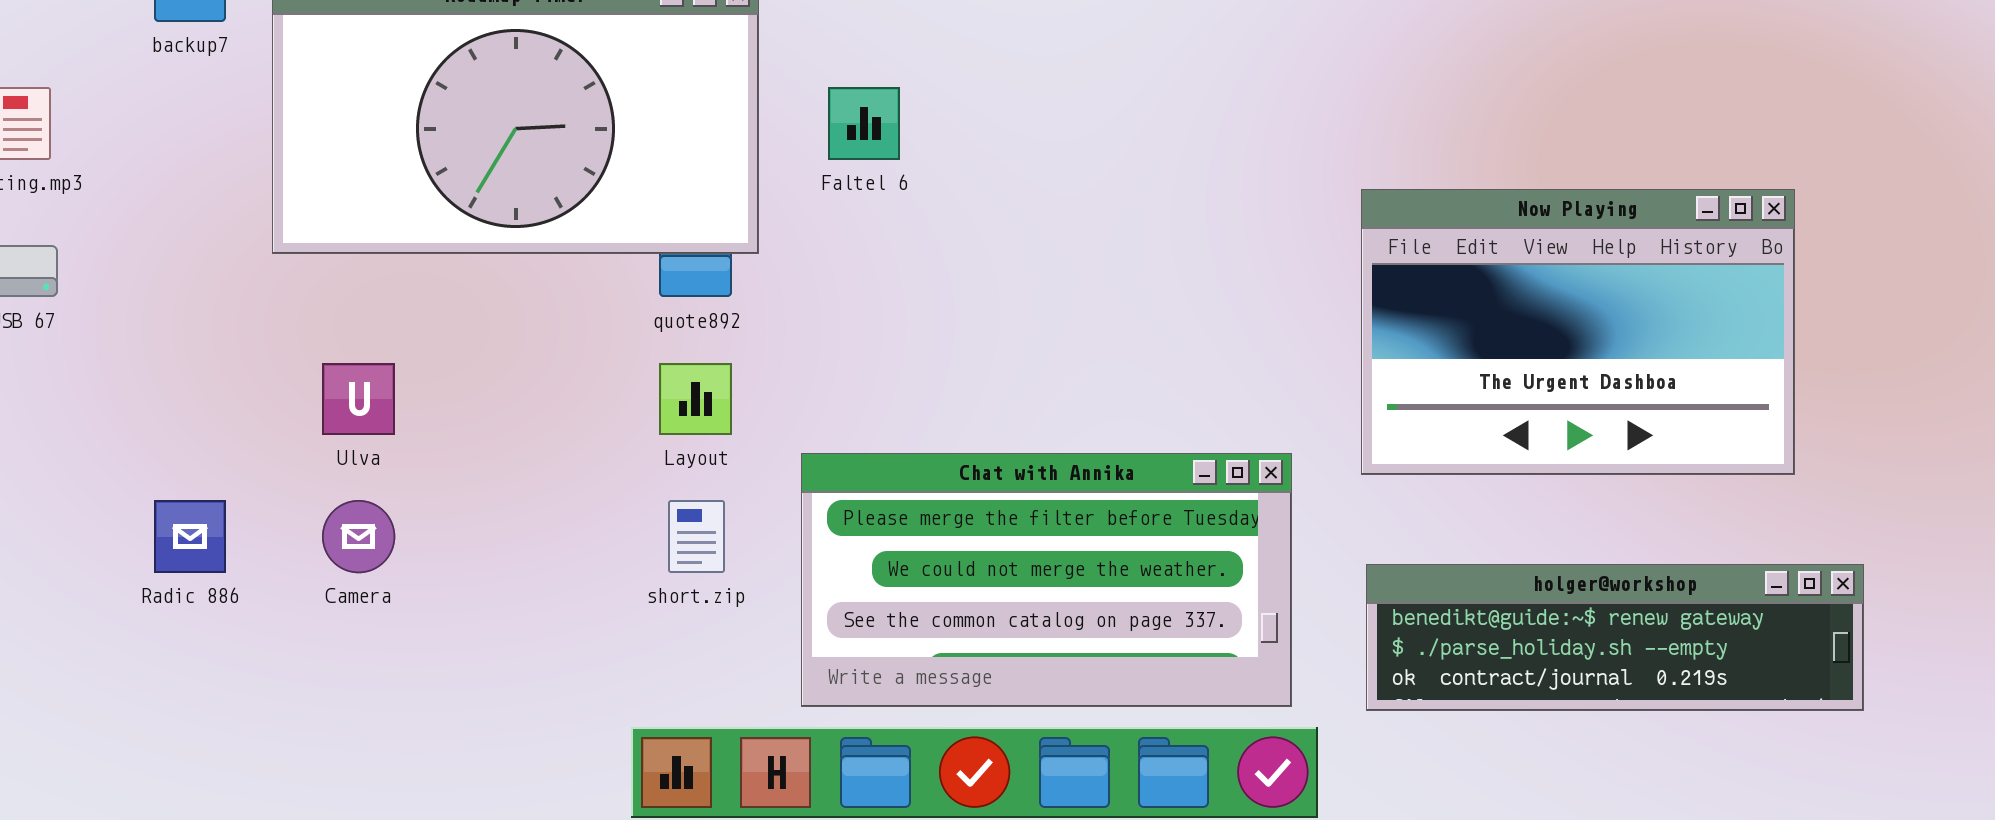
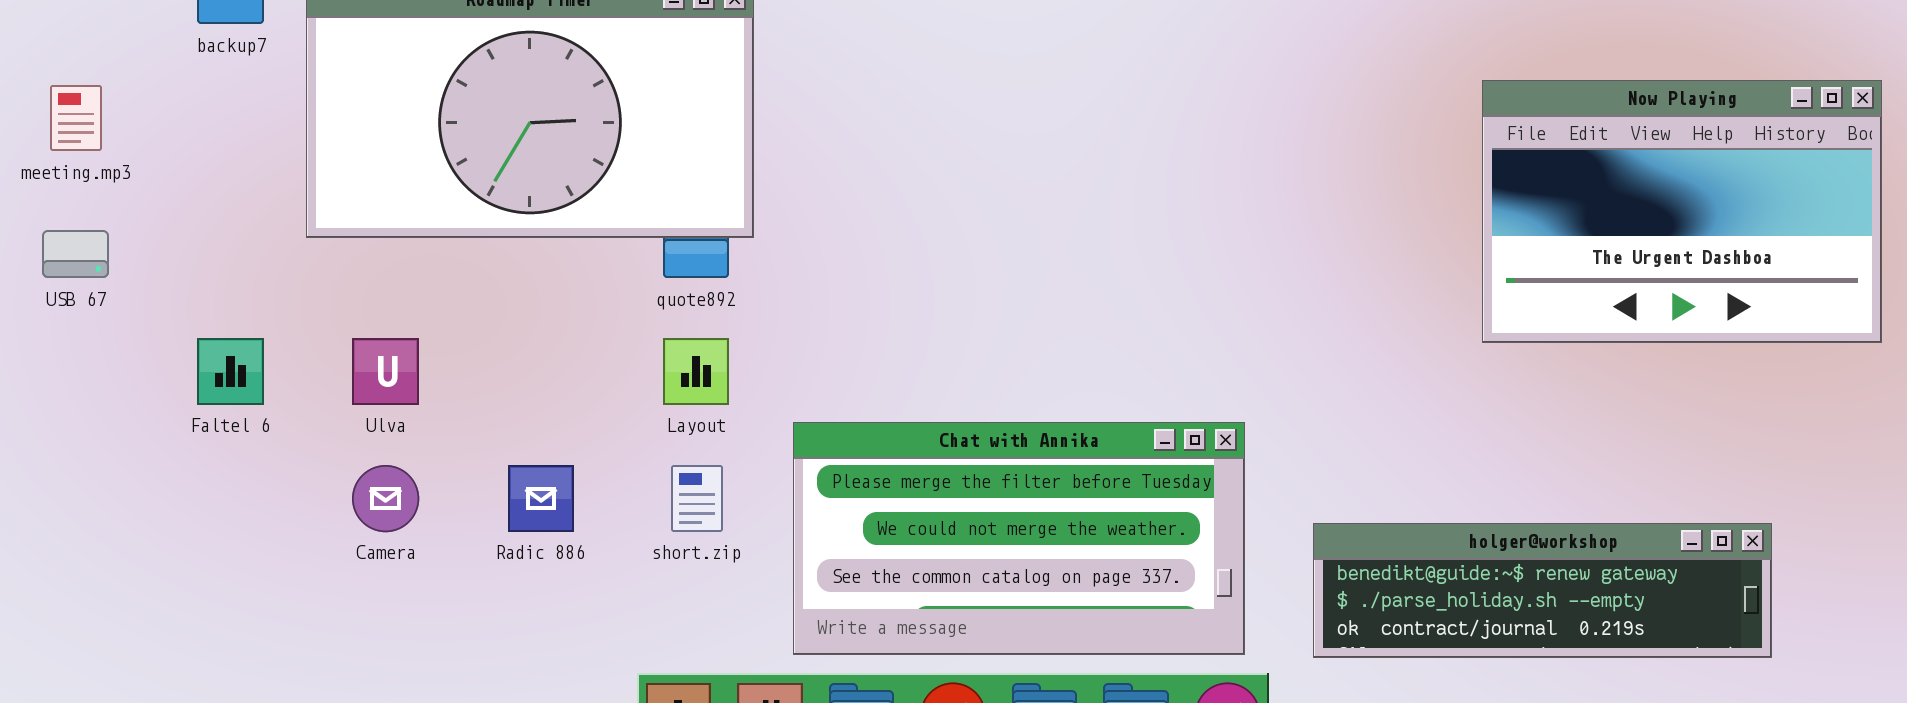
Faltel 6: [828,87,900,160] -> [197,338,264,405], moved
Now Playing: [1361,189,1795,475] -> [1482,80,1882,343], moved
Radic 886: [154,500,226,573] -> [508,465,574,532], moved

